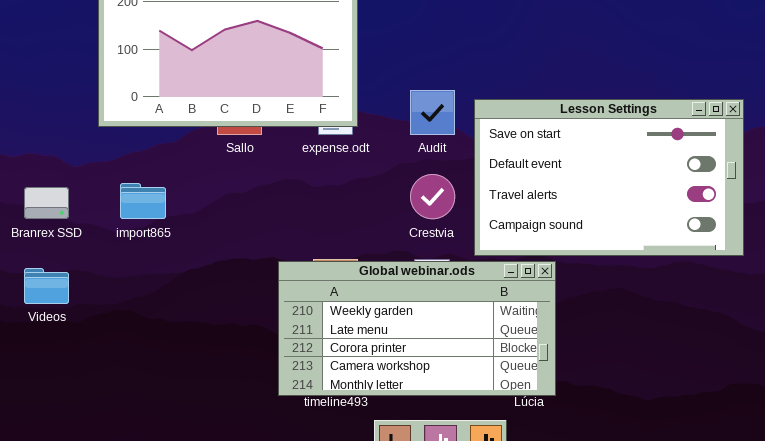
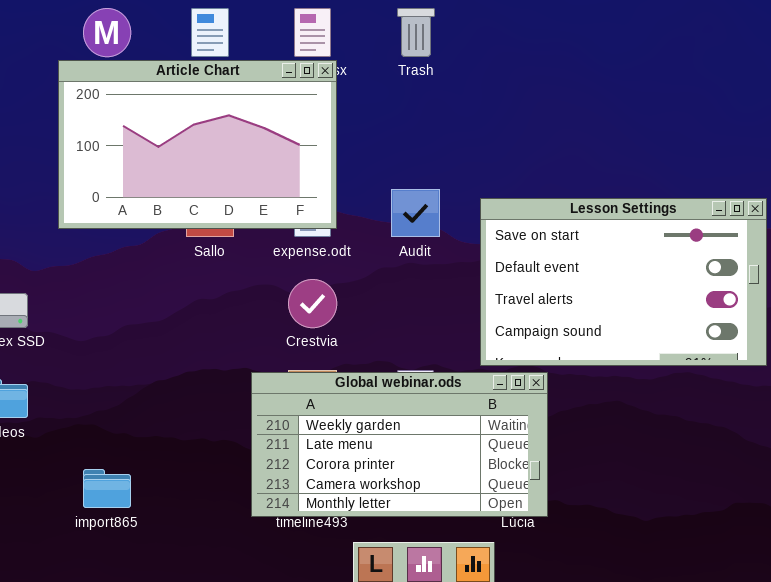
Lesson Settings: [474,99,744,256] -> [480,198,767,366], moved
Crestvia: [410,174,455,219] -> [288,279,337,328], moved
import865: [120,183,166,219] -> [83,469,131,508], moved

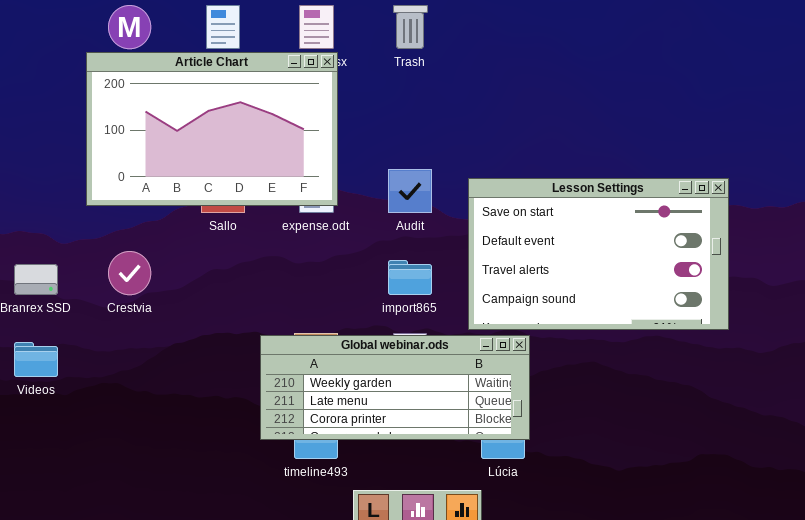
Crestvia: [288,279,337,328] -> [108,251,151,295], moved
Global webinar.ods: [251,372,548,517] -> [260,335,530,440], resized
import865: [83,469,131,508] -> [388,260,432,295], moved

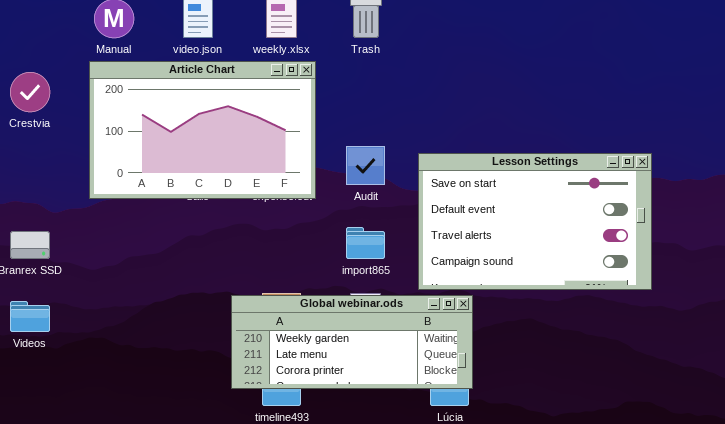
Article Chart: [86,52,338,206] -> [89,61,316,199], moved
Crestvia: [108,251,151,295] -> [10,72,50,112], moved

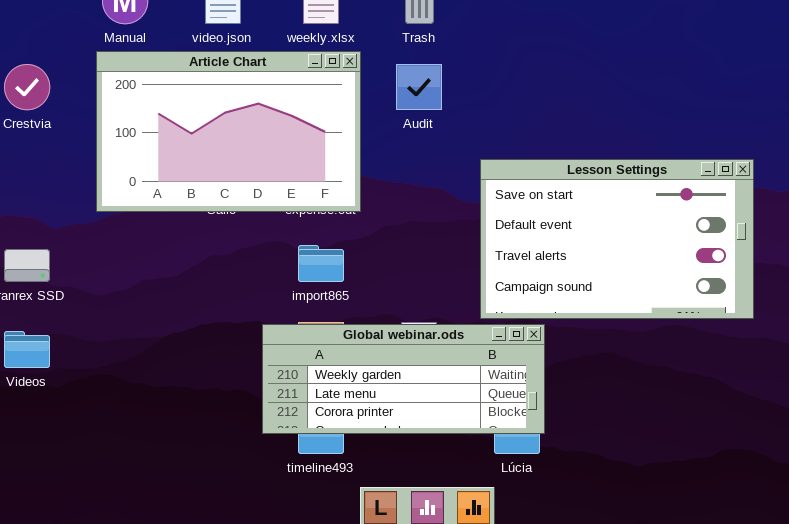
Audit: [346,146,385,185] -> [396,64,442,110], moved
import865: [346,227,385,259] -> [298,245,344,282], moved

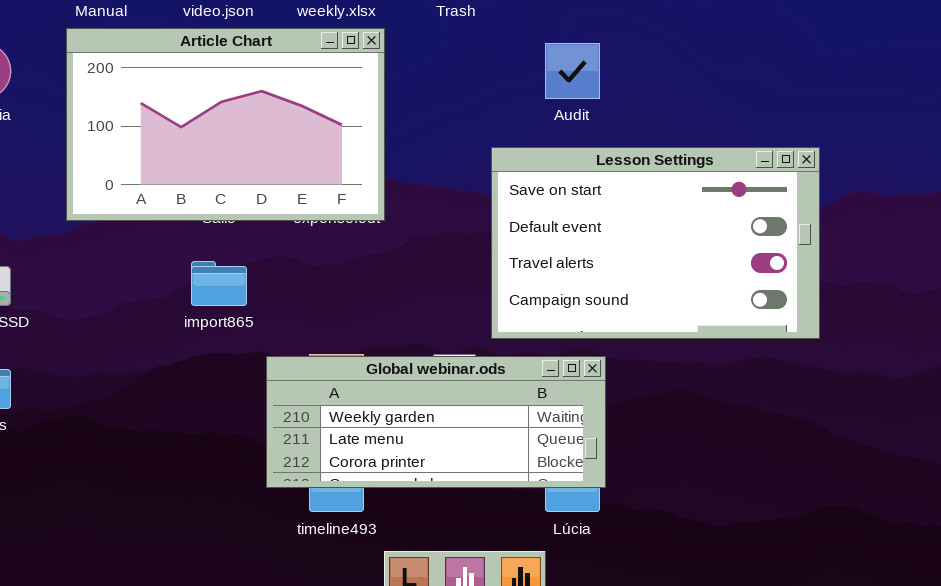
Audit: [396,64,442,110] -> [545,43,600,99], moved
Lesson Settings: [480,159,754,319] -> [491,147,820,339], moved
import865: [298,245,344,282] -> [191,261,247,306], moved

